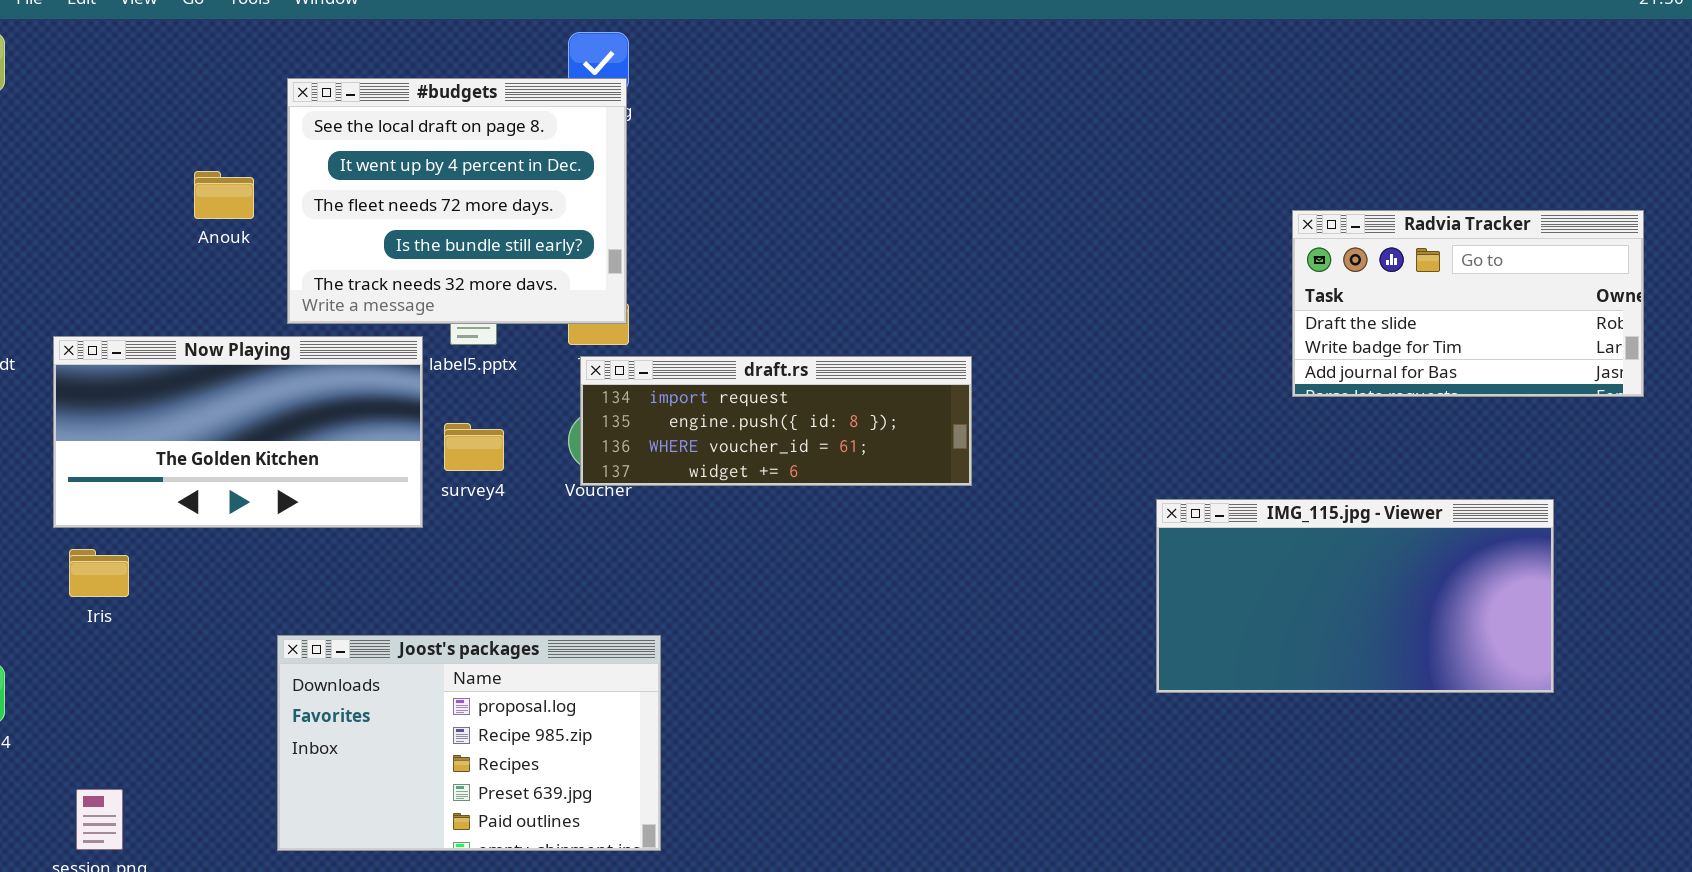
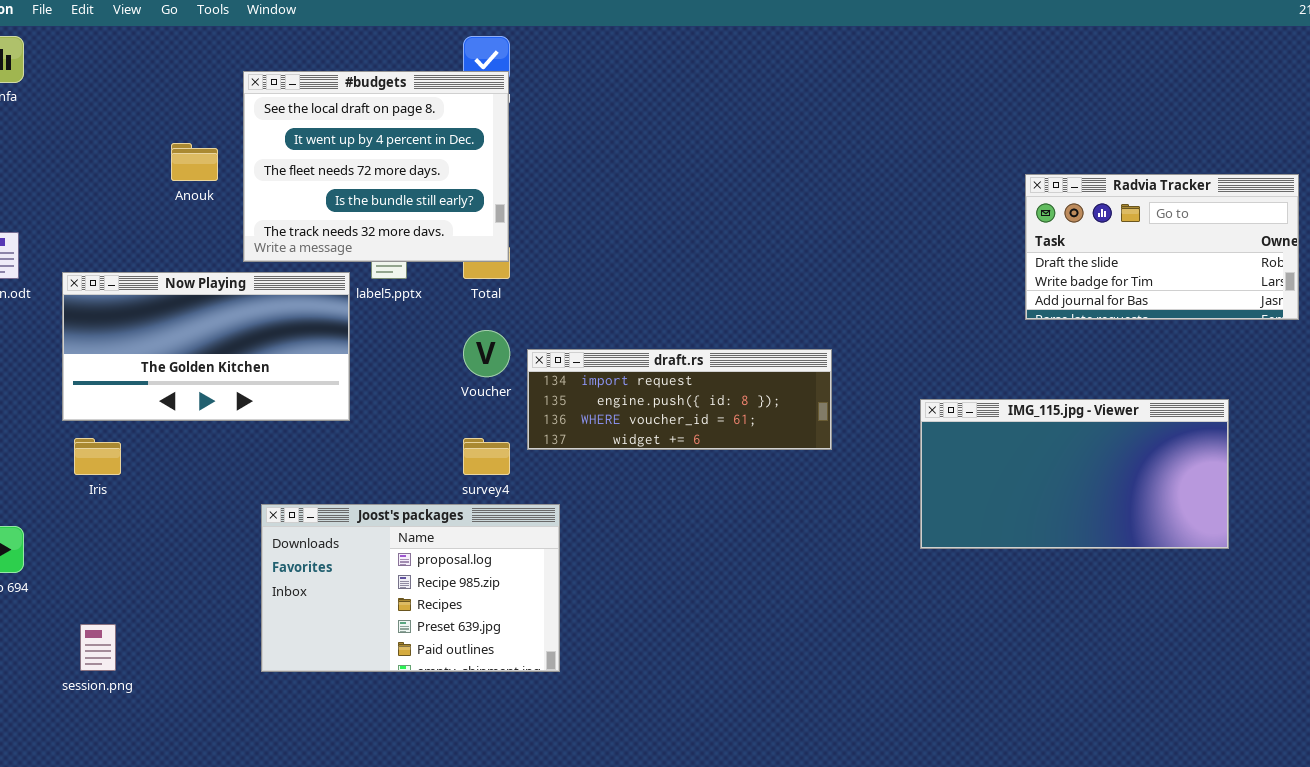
draft.rs: [580,356,972,486] -> [527,349,832,450], moved
survey4: [444,423,504,471] -> [463,438,510,475], moved
Joost's packages: [277,635,661,851] -> [261,504,560,672], moved

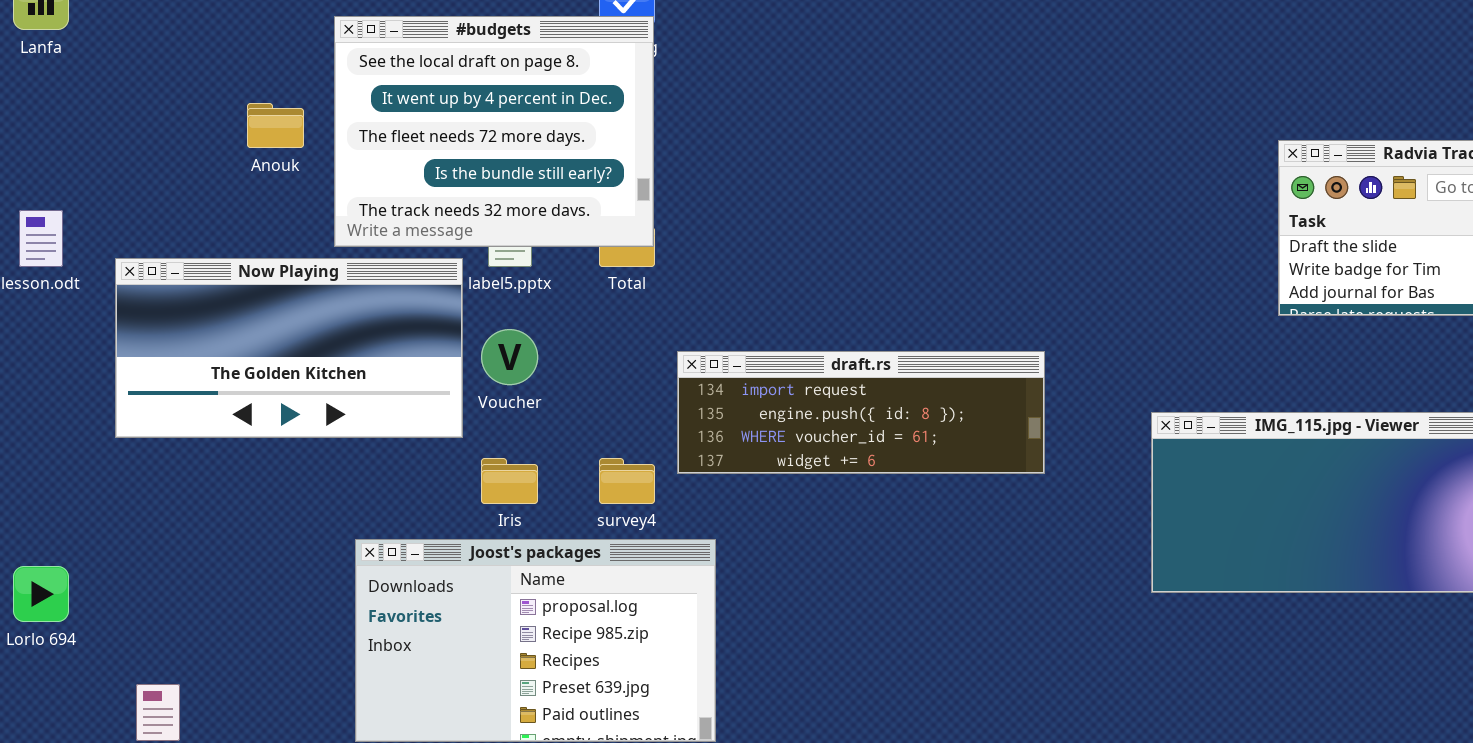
Voucher: [463,330,510,377] -> [481,329,538,385], moved
Iris: [74,438,121,475] -> [481,458,538,504], moved

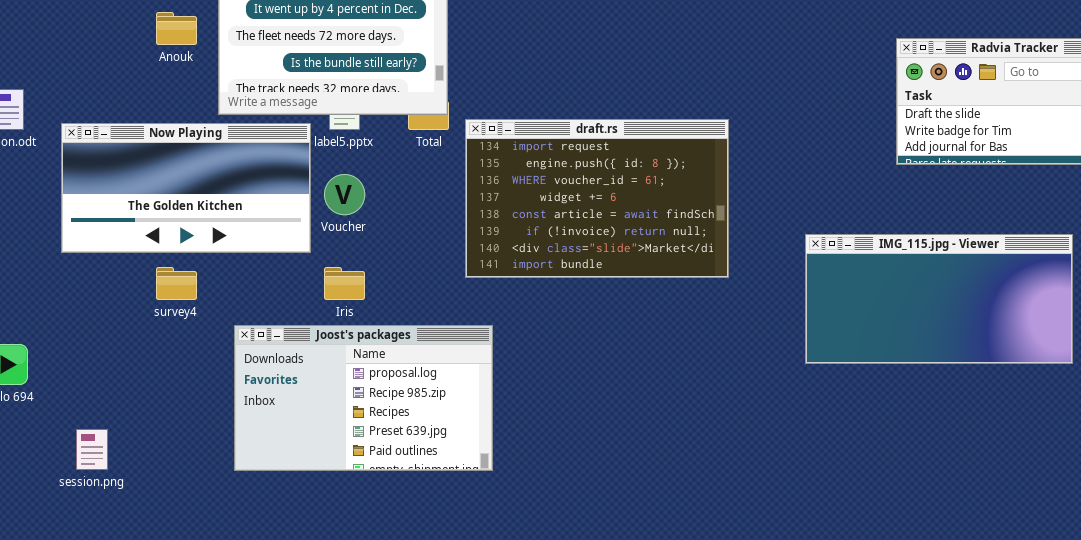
draft.rs: [677,351,1045,474] -> [465,119,729,278], resized
survey4: [599,458,655,504] -> [156,267,197,300], moved

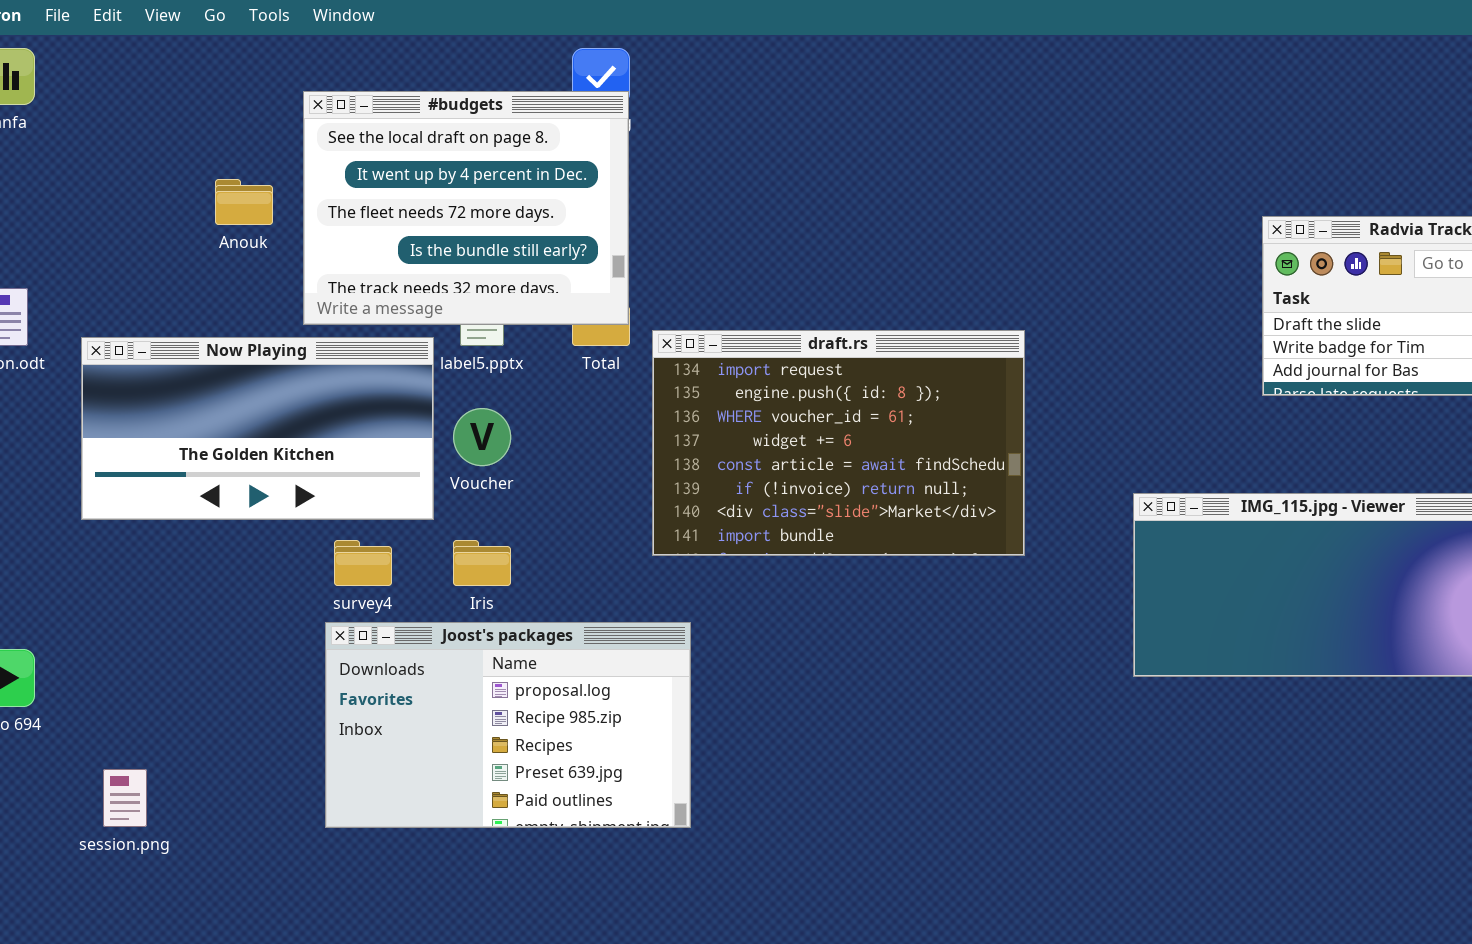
survey4: [156,267,197,300] -> [334,540,392,586], moved

